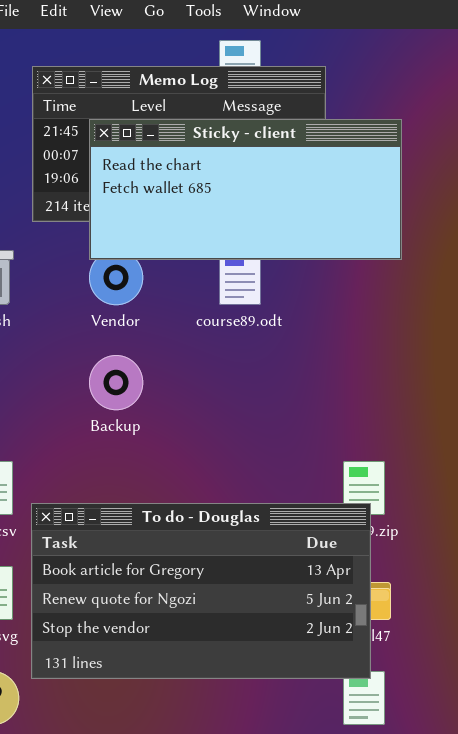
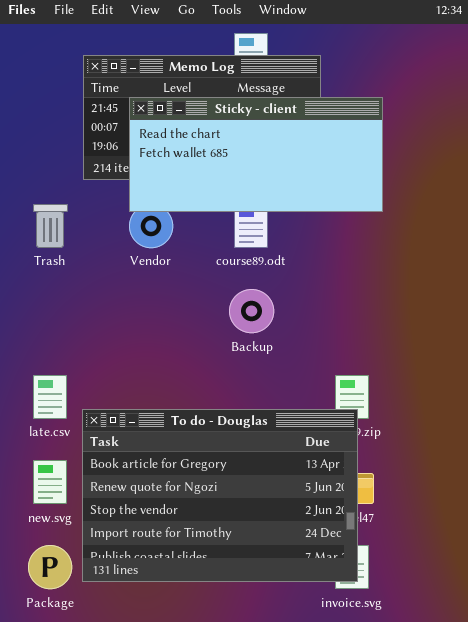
Backup: [89,355,143,410] -> [229,289,274,333], moved
To do - Douglas: [31,503,371,679] -> [82,409,358,582], resized

